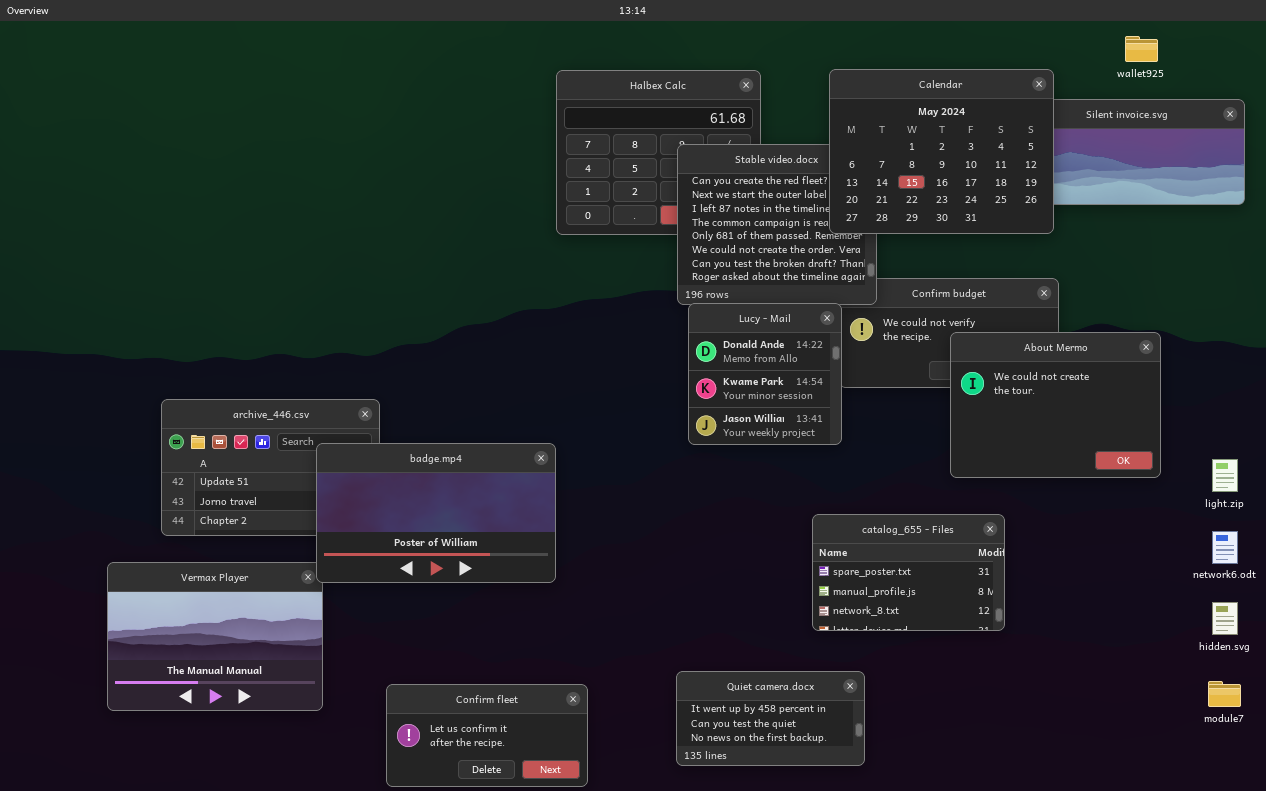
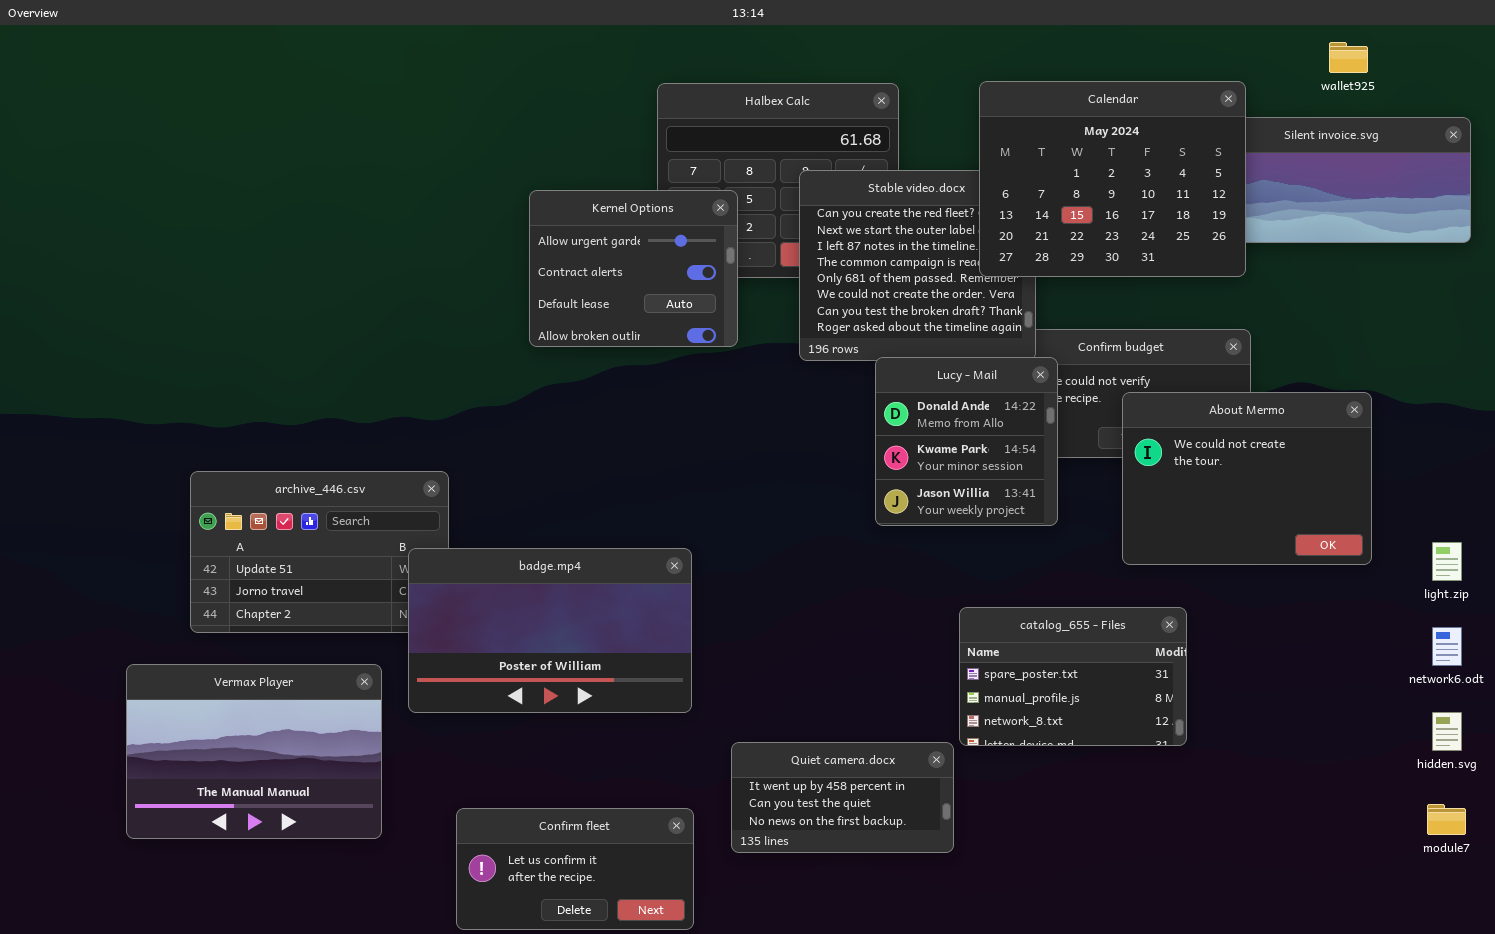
Kernel Options: none -> [529,190,738,347], opened
Lucy - Mail: [688,303,842,445] -> [875,357,1058,526], moved
badge.mp4: [316,443,556,583] -> [408,548,692,713], moved
Quiet camera.docx: [676,671,865,766] -> [731,742,954,853], moved

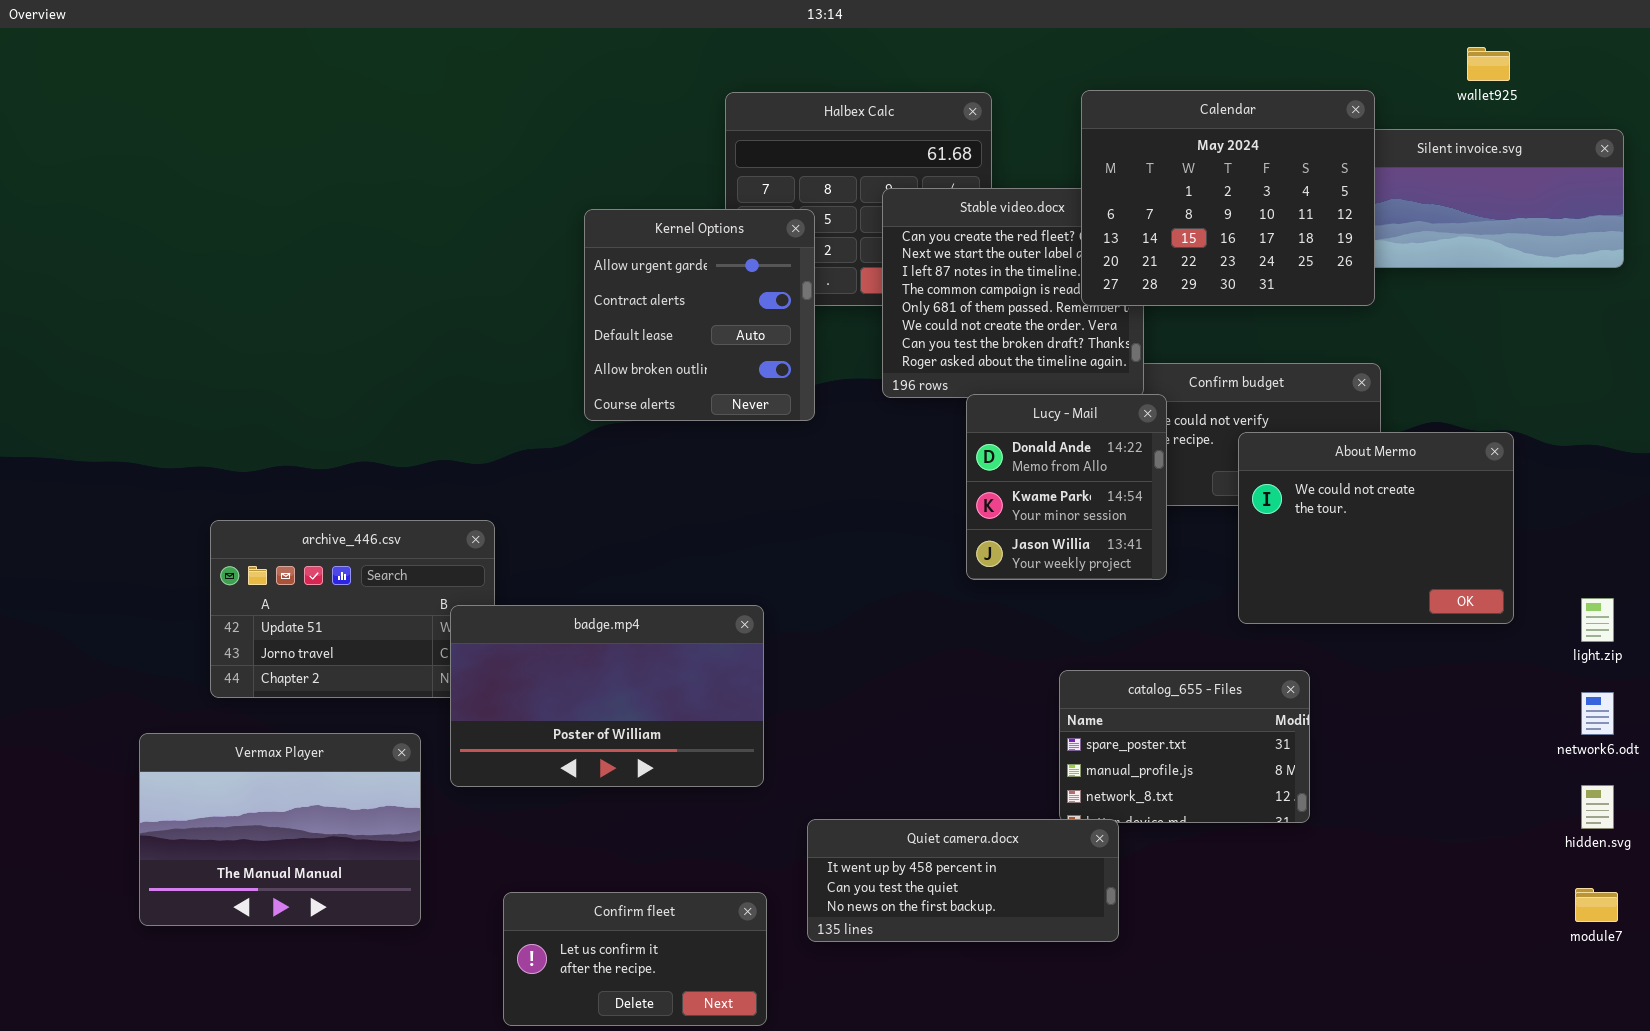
Kernel Options: [529,190,738,347] -> [584,209,815,421], resized
Quiet camera.docx: [731,742,954,853] -> [807,819,1119,942], resized

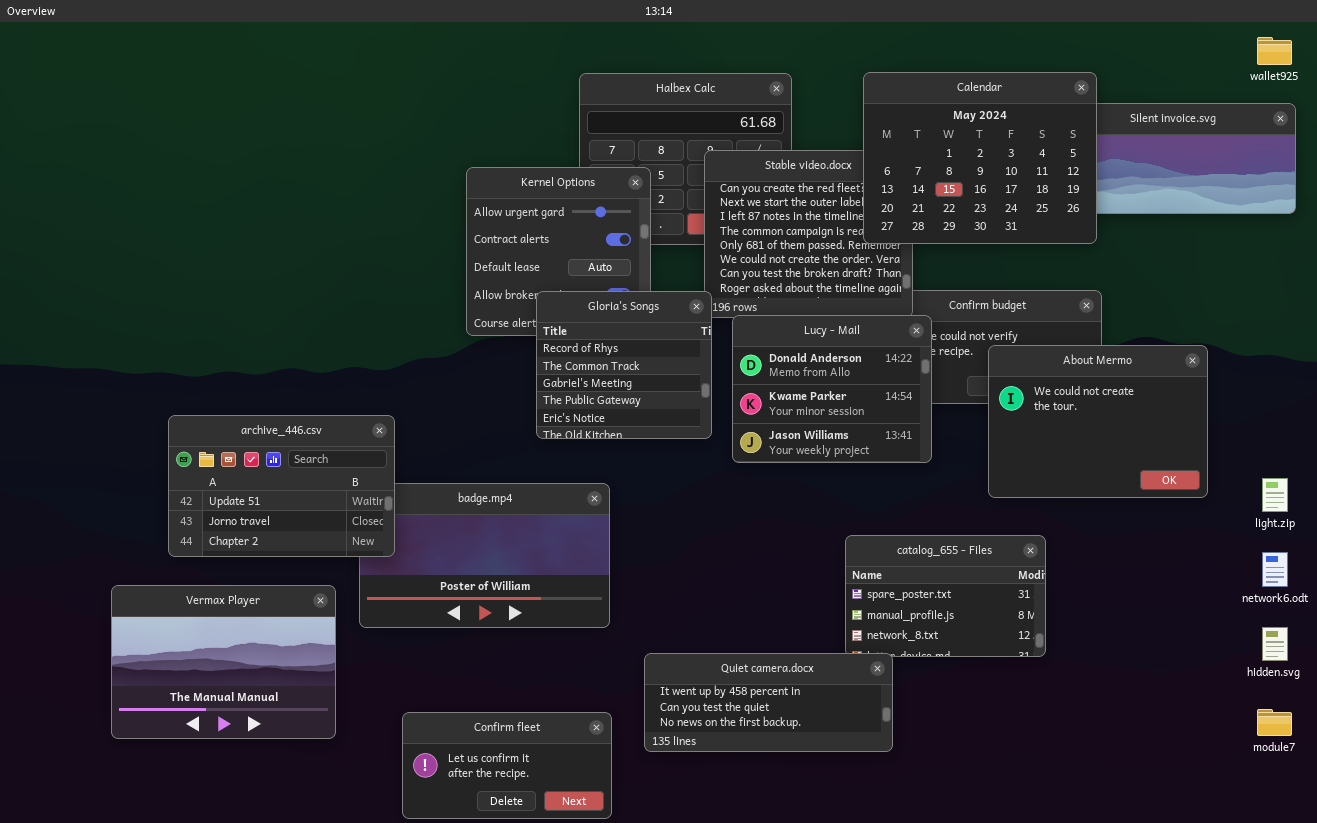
wallet925: [1467,47,1510,81] -> [1257,37,1292,65], moved
Gloria's Songs: none -> [536,291,712,439], opened
Lucy - Mail: [966,394,1167,580] -> [732,315,932,463], resized
archive_446.csv: [210,520,495,698] -> [168,415,395,557], raised

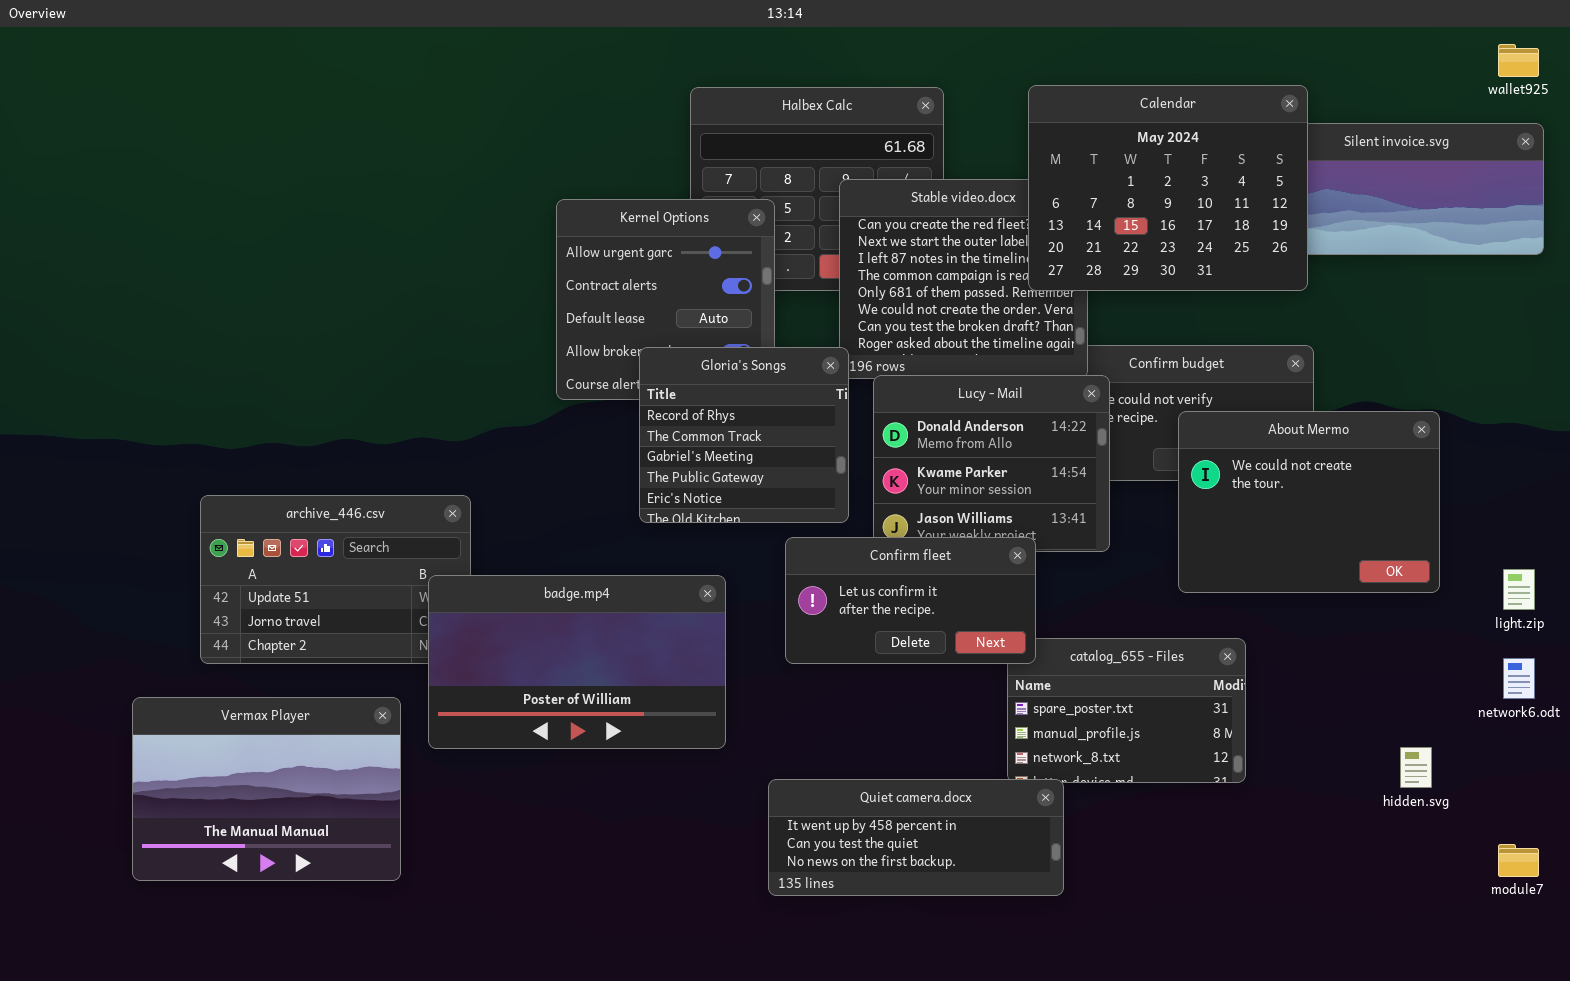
badge.mp4: [359,483,610,628] -> [428,575,726,749], raised
hidden.svg: [1262,627,1288,661] -> [1400,747,1432,788], moved
Confirm fleet: [402,712,612,819] -> [785,537,1036,664], moved

